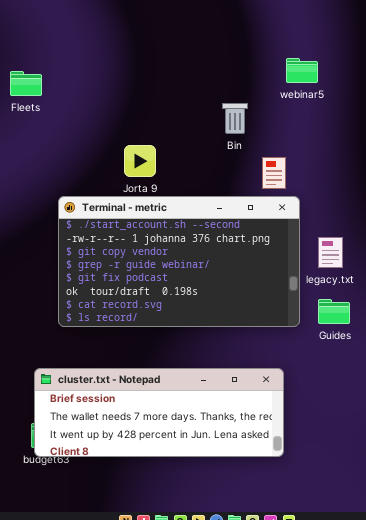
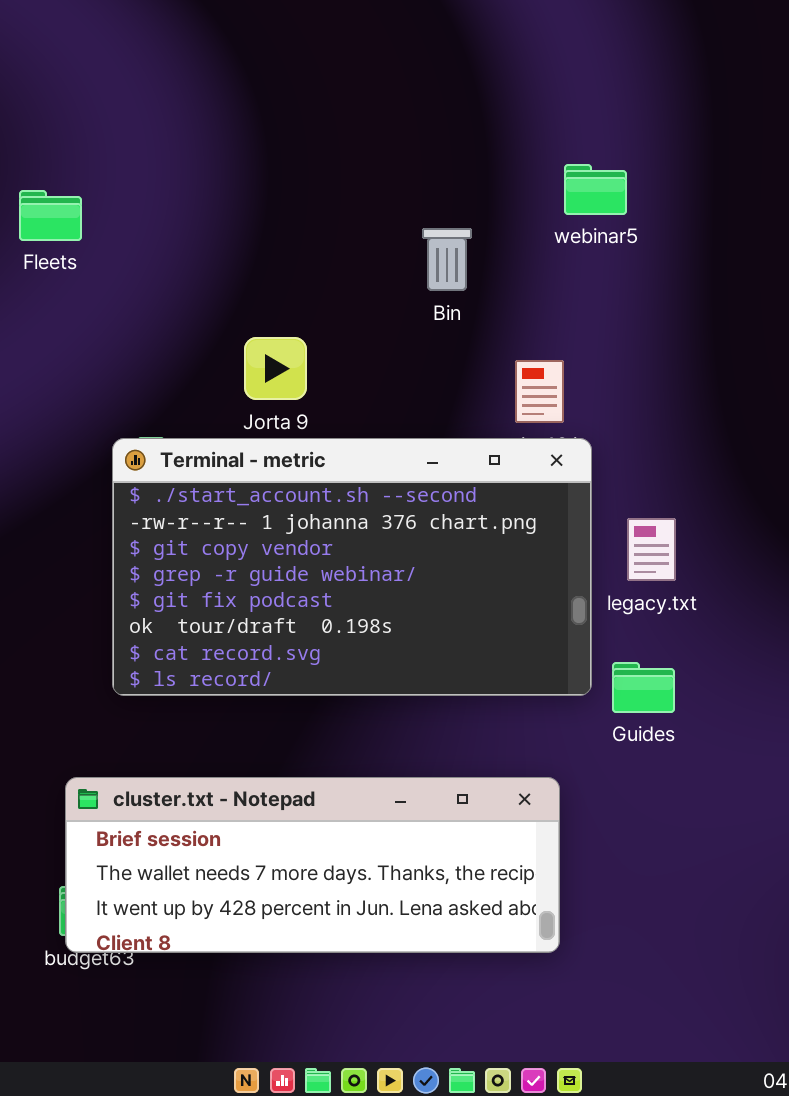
Bin: [222,103,248,134] -> [422,228,472,291], moved
Guides: [318,299,350,324] -> [612,662,675,713], moved

